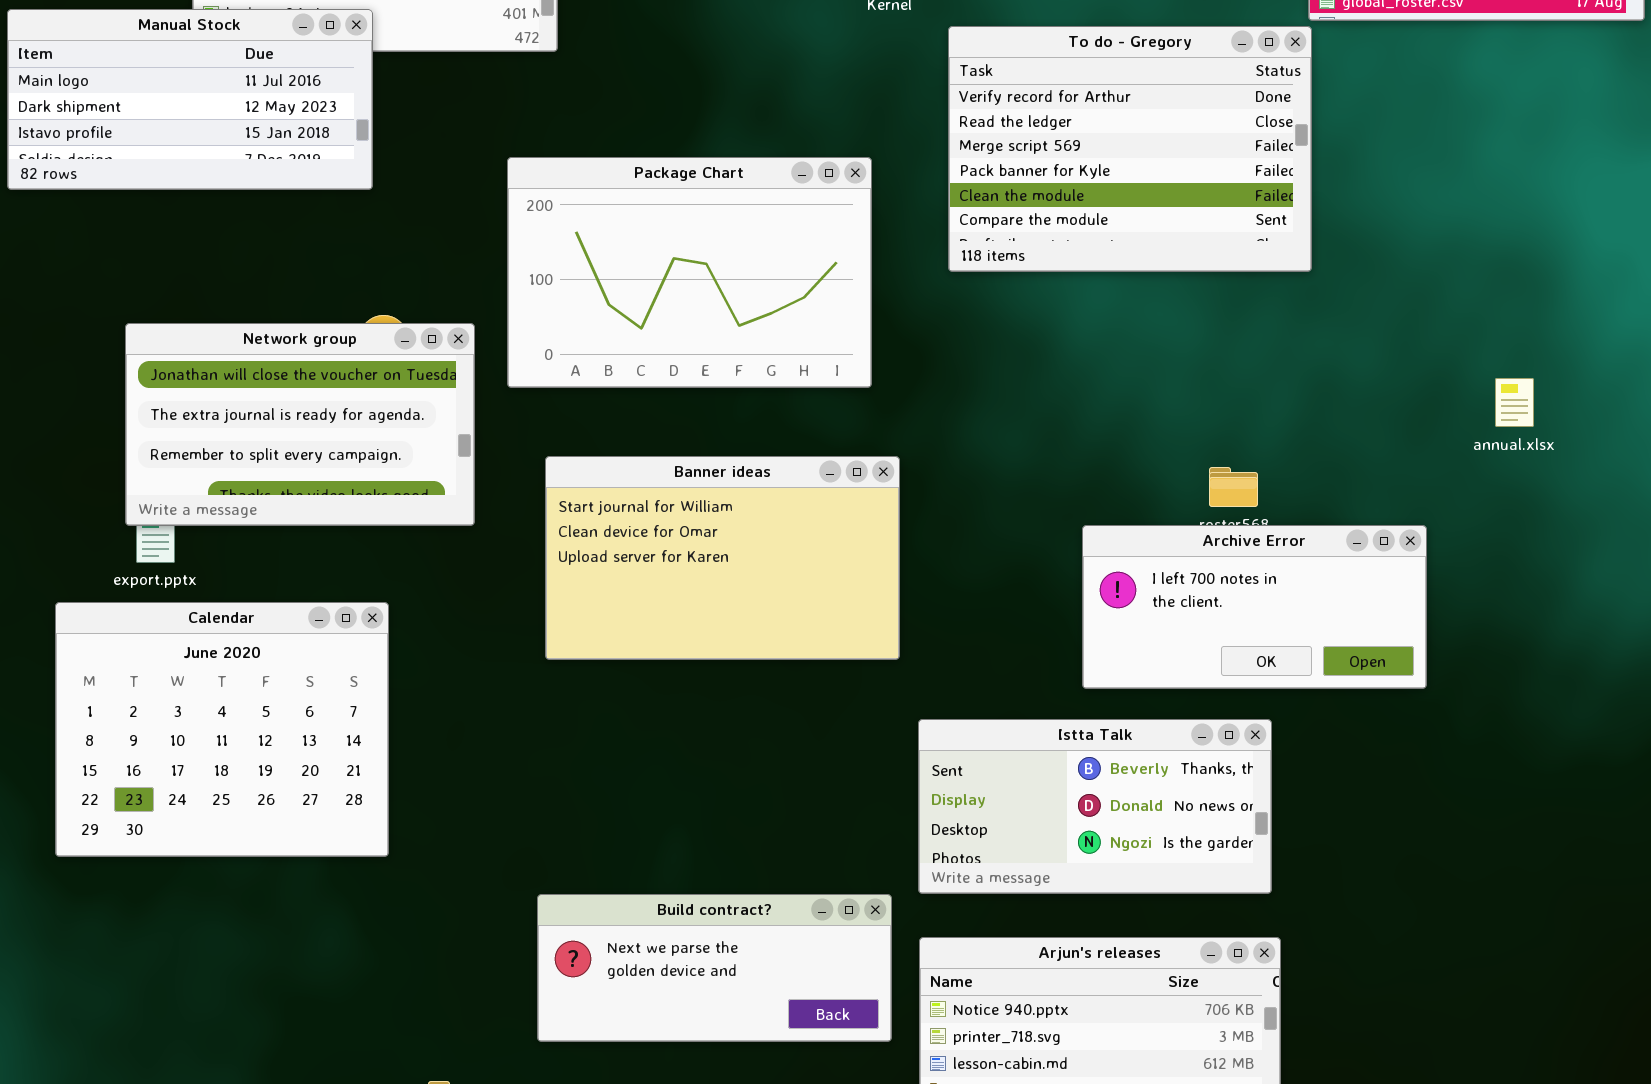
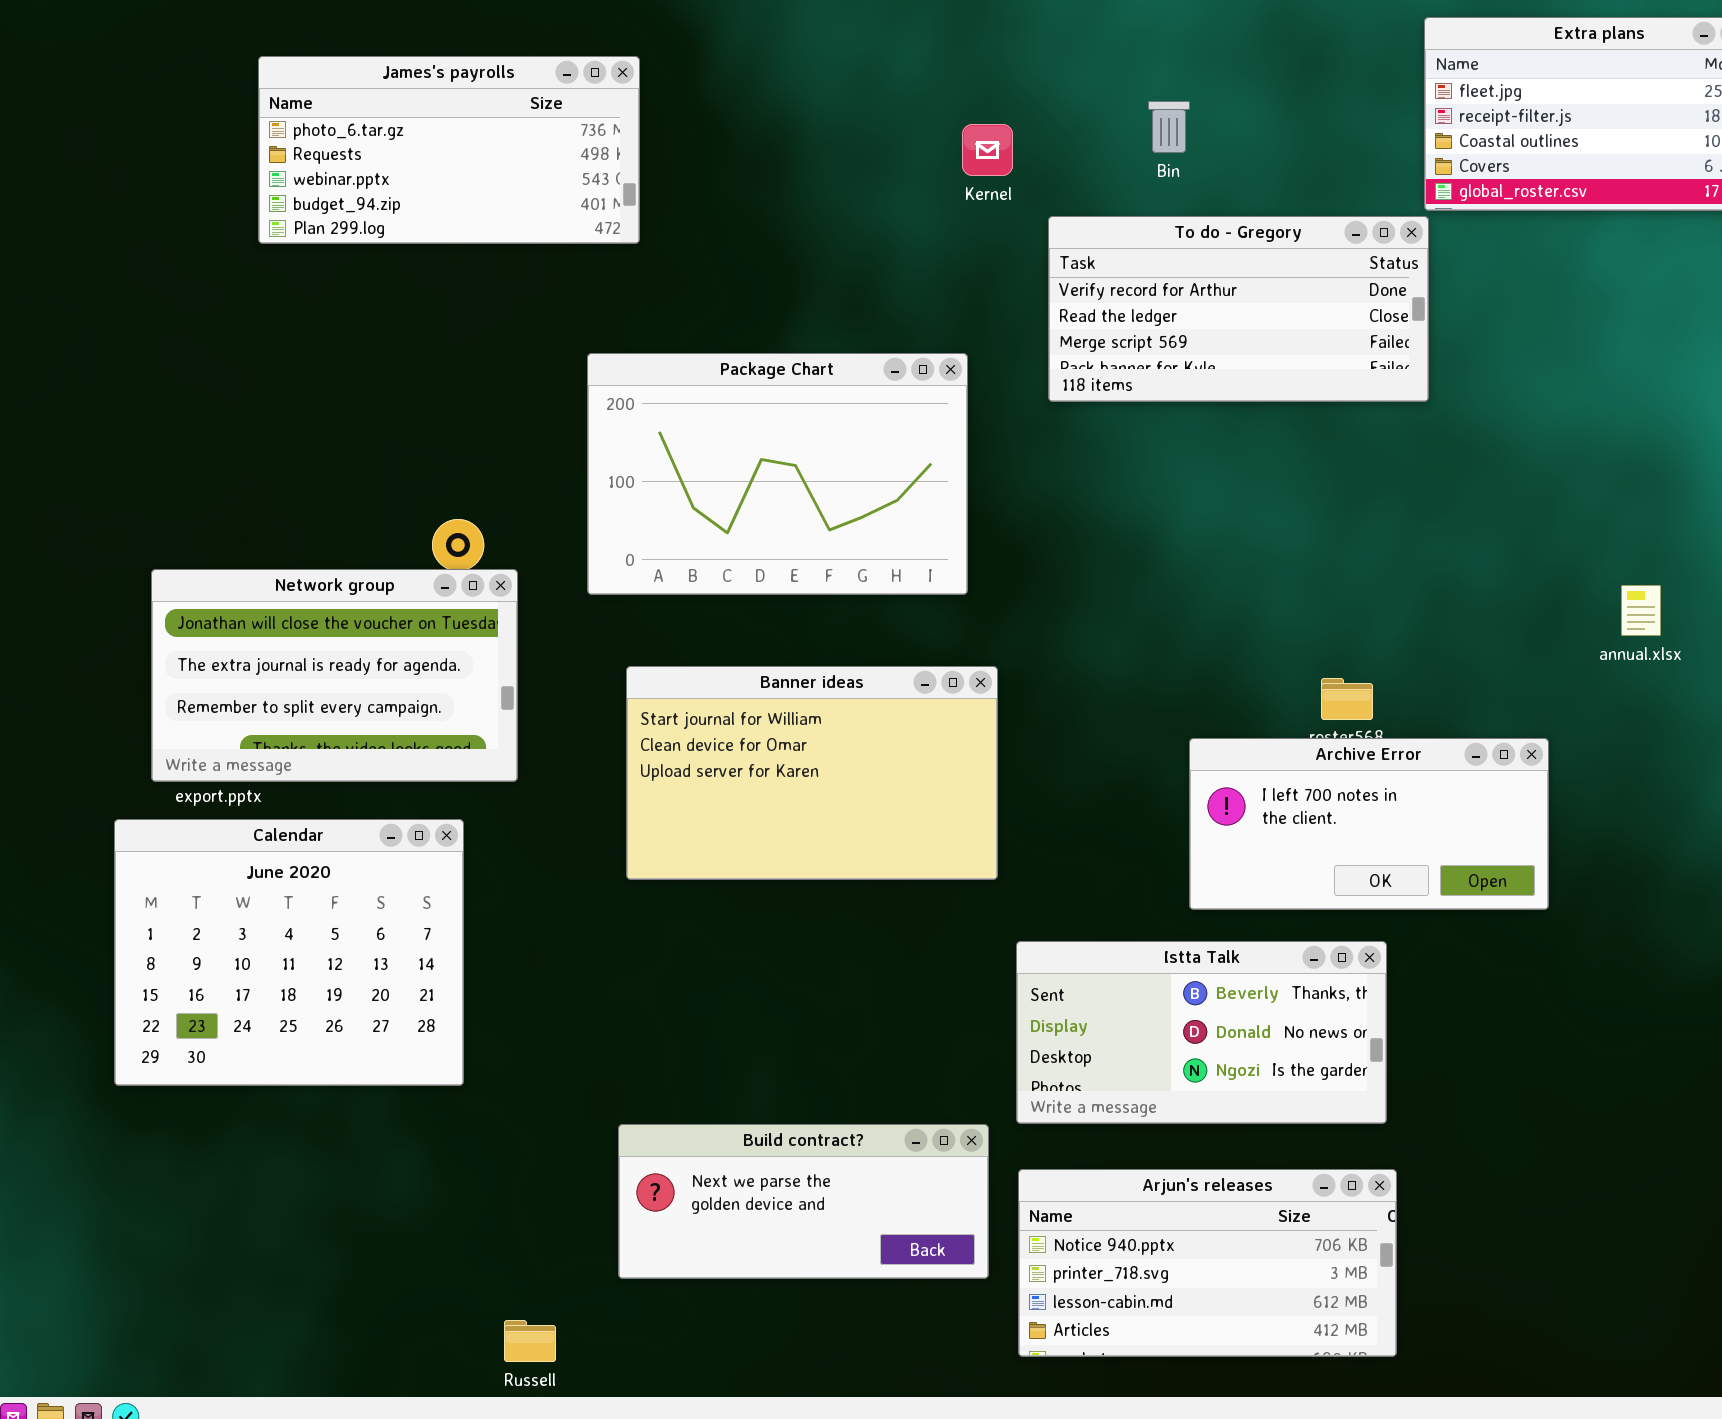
Manual Stock: [7,9,373,190] -> none, closed
To do - Gregory: [948,26,1312,272] -> [1048,216,1429,402], resized
Network group: [125,323,475,526] -> [151,569,518,782], moved

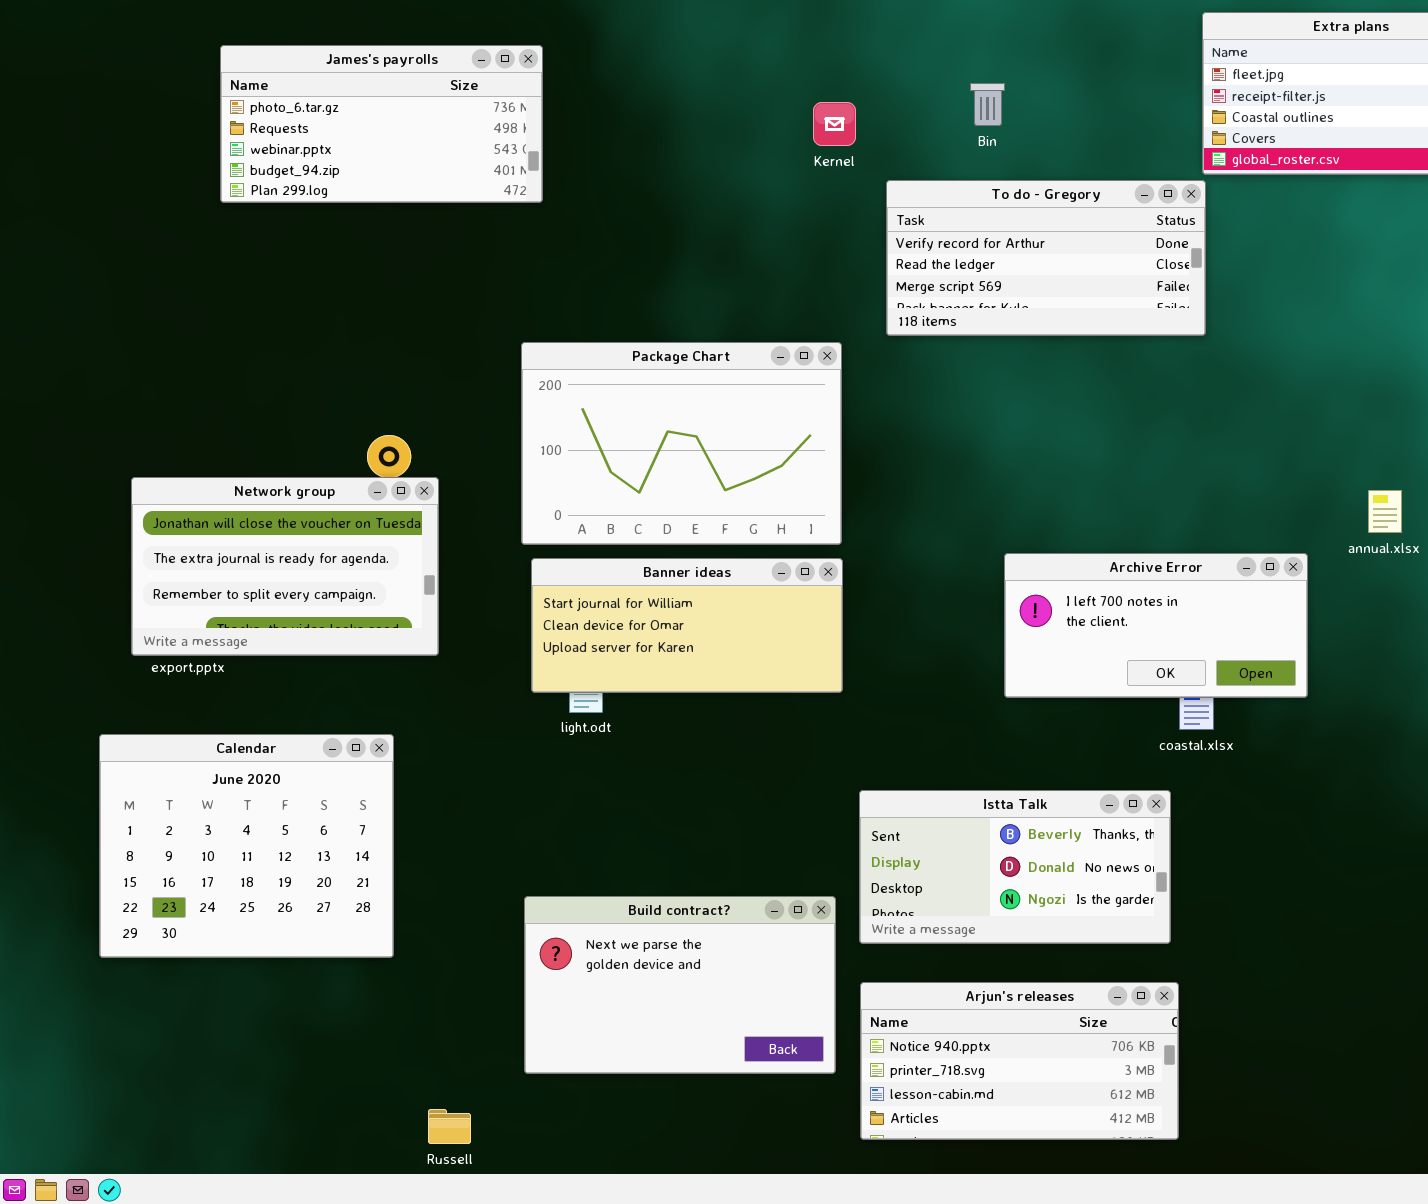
Package Chart: [587,353,968,595] -> [521,342,842,545], moved
Banner ideas: [626,666,998,880] -> [531,558,843,693], resized
Archive Error: [1189,738,1549,910] -> [1004,553,1308,698], moved
Calendar: [114,819,464,1086] -> [99,734,394,958], moved
Build contract?: [618,1124,989,1279] -> [524,896,836,1074], resized

